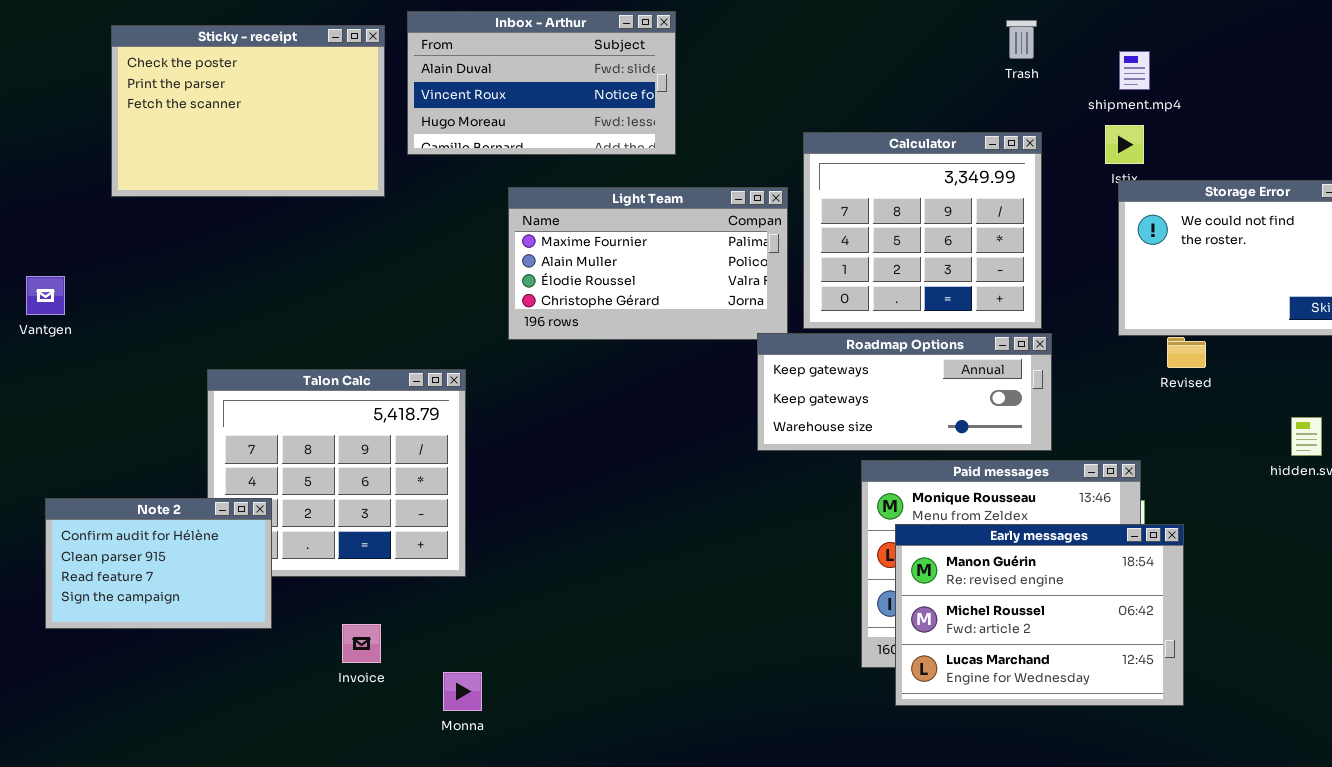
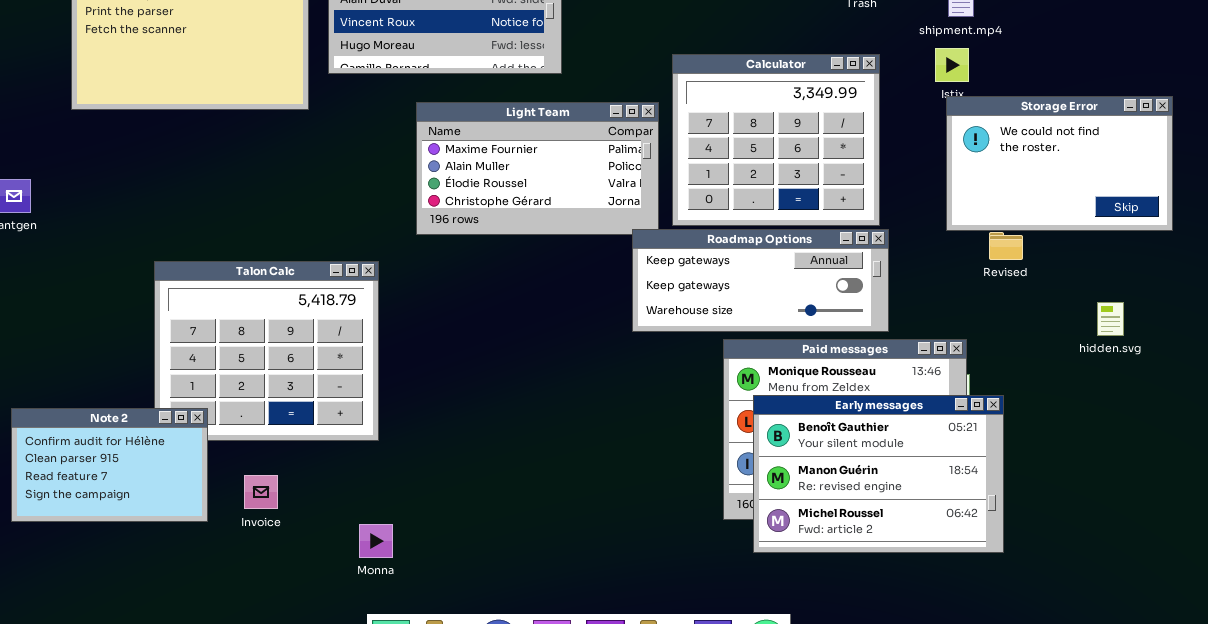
Note 2: [45,498,272,629] -> [11,408,208,522], moved
Early messages: [895,524,1184,706] -> [753,395,1004,553], scrolled up 1 row
Invoice: [342,624,381,663] -> [244,475,278,509], moved

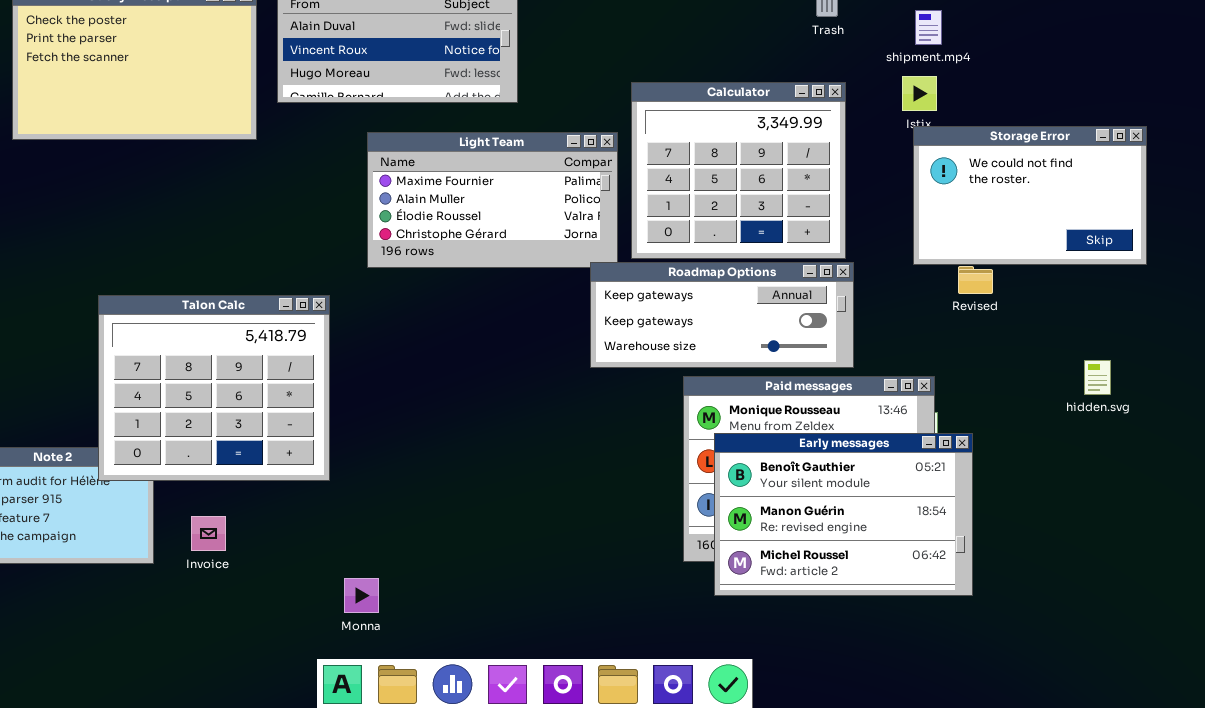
Talon Calc: [154,261,379,441] -> [98,295,330,481], raised
hidden.svg: [1097,302,1124,336] -> [1084,360,1111,395], moved
Monna: [359,524,393,558] -> [344,578,379,613], moved

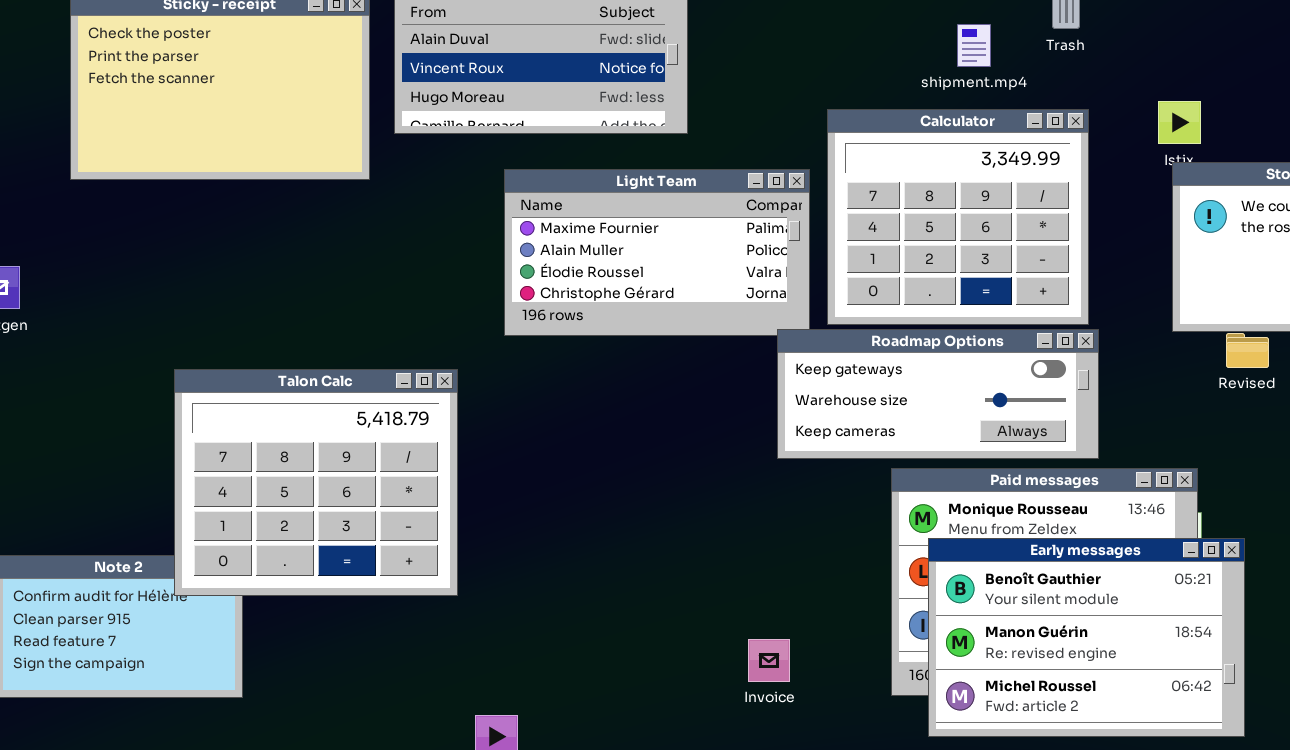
shipment.mp4: [915,10,942,45] -> [957,24,991,67], moved
Roadmap Options: [590,262,854,368] -> [777,329,1099,459], scrolled down 1 row
Invoice: [191,516,226,551] -> [748,639,790,682], moved

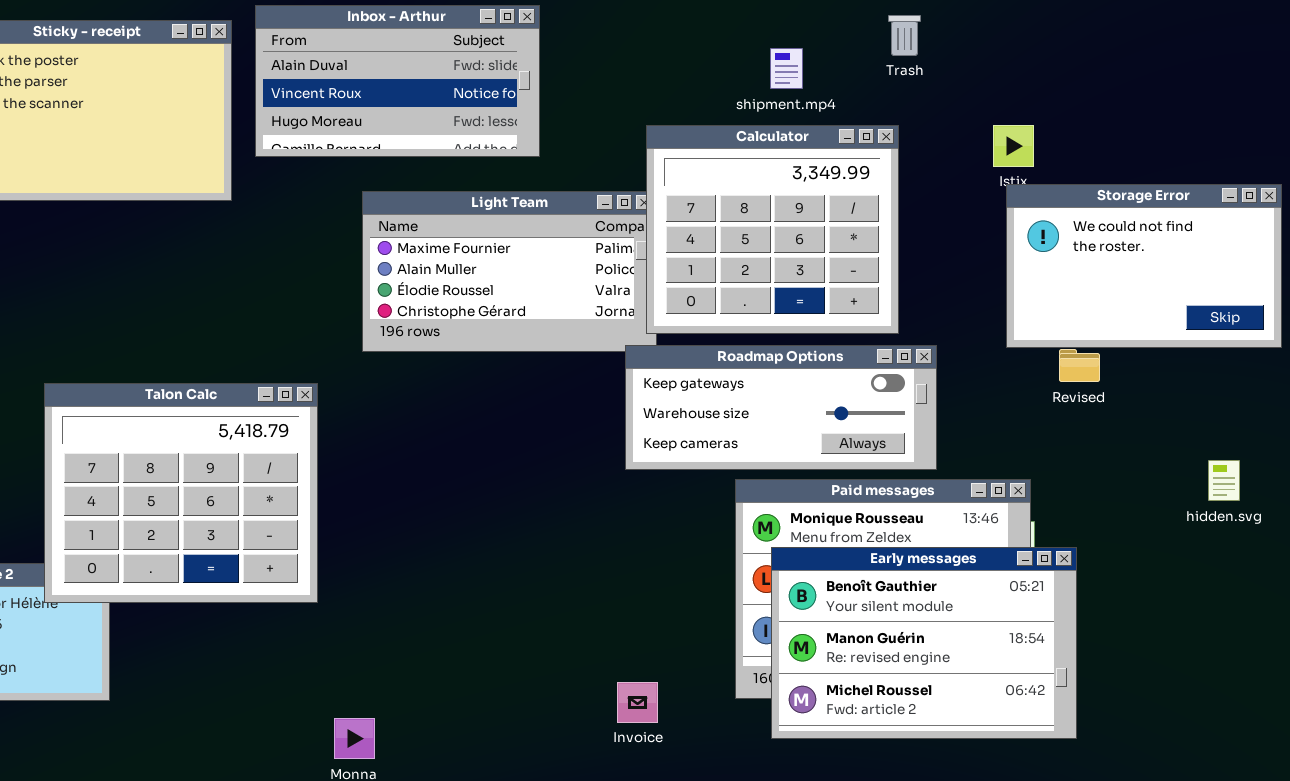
shipment.mp4: [957,24,991,67] -> [770,48,803,89], moved
Calculator: [827,109,1089,325] -> [646,125,899,334], moved
Invoice: [748,639,790,682] -> [617,682,658,723], moved

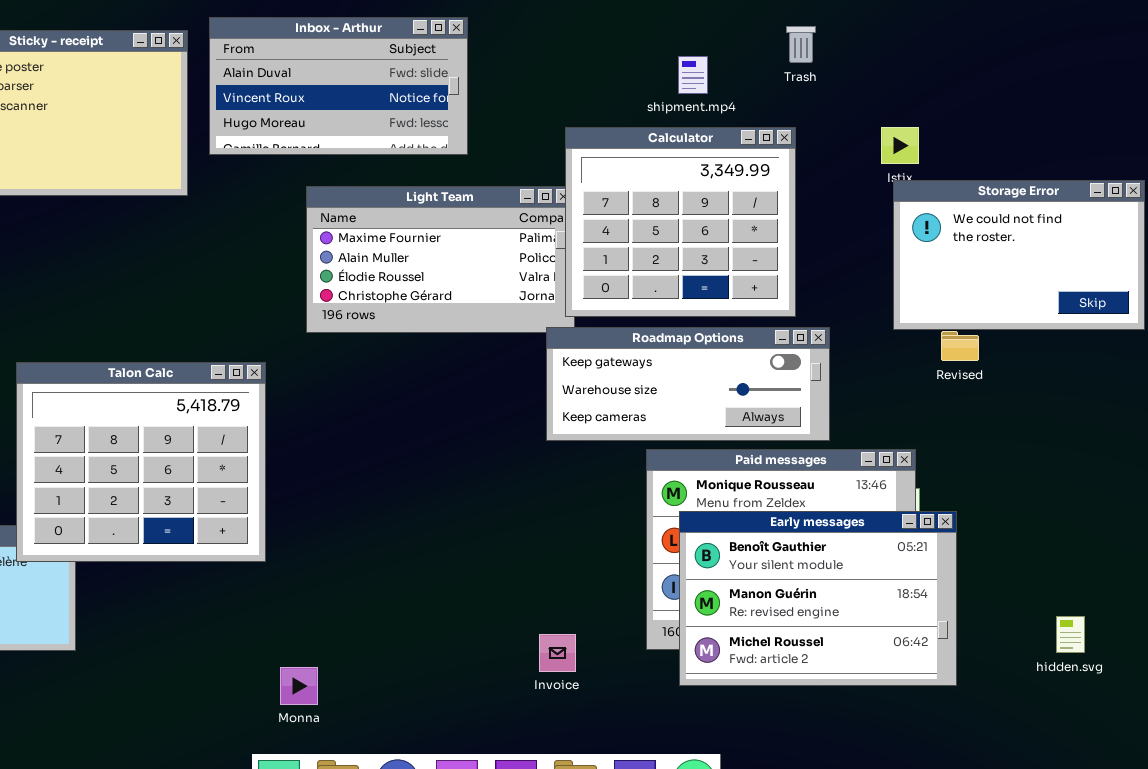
hidden.svg: [1208,460,1240,501] -> [1056,616,1085,653], moved

